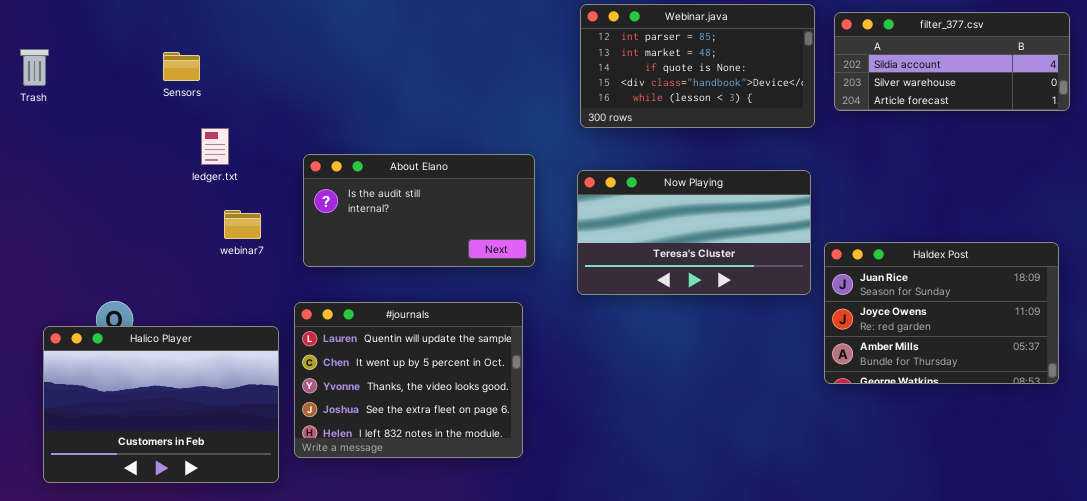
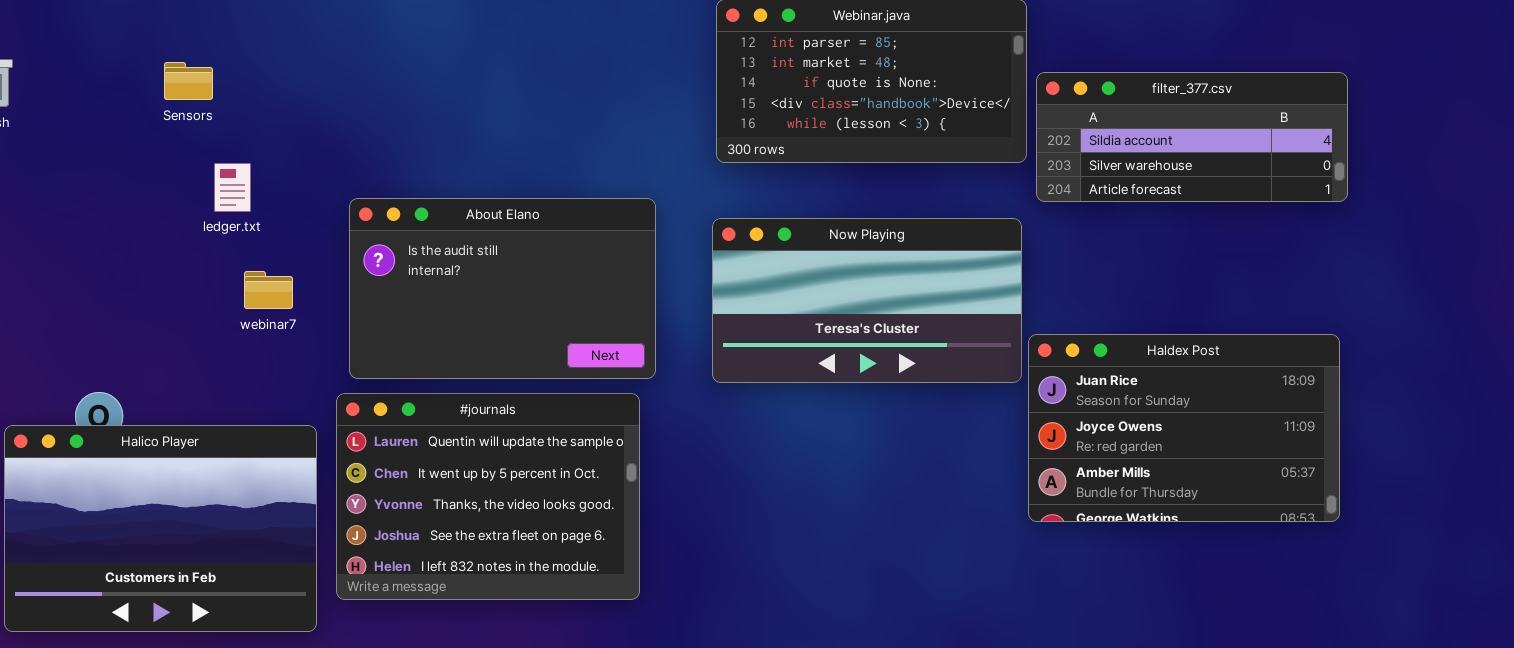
filter_377.csv: [834,12,1070,111] -> [1036,72,1348,202], moved
About Elano: [303,154,535,267] -> [349,198,656,379], resized
Haldex Post: [824,242,1059,384] -> [1028,334,1340,522], moved

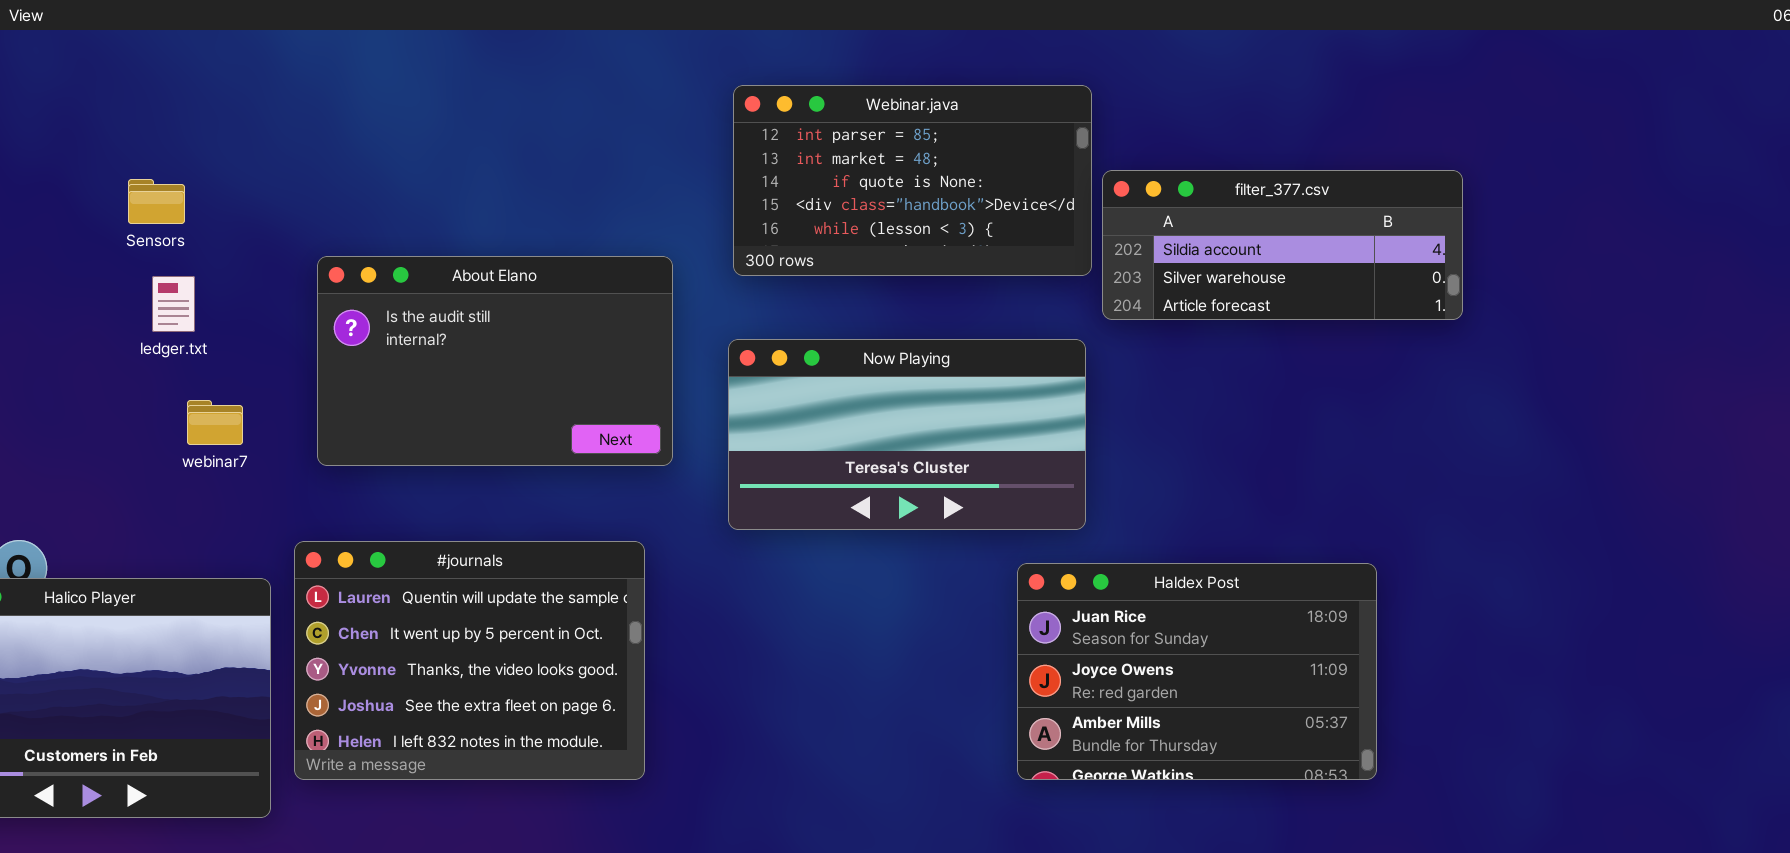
Sensors: [164,62,213,100] -> [128,179,185,224], moved
About Elano: [349,198,656,379] -> [317,256,673,466], moved
Haldex Post: [1028,334,1340,522] -> [1017,563,1377,780], moved

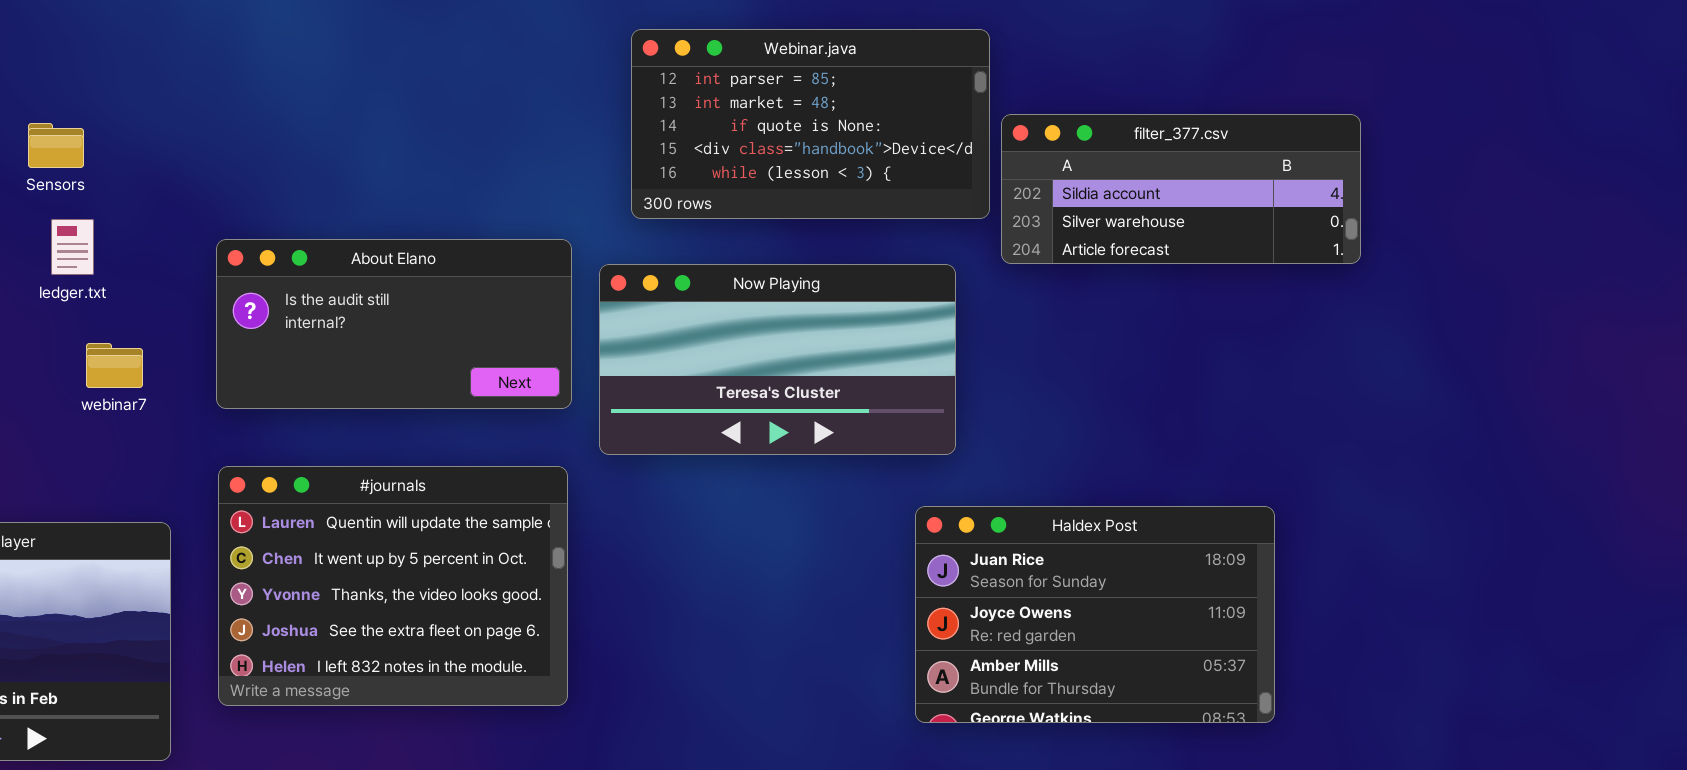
About Elano: [317,256,673,466] -> [216,239,572,409], resized
Now Playing: [728,339,1086,530] -> [599,264,956,455], moved
#journals: [294,541,645,780] -> [218,466,568,706], moved

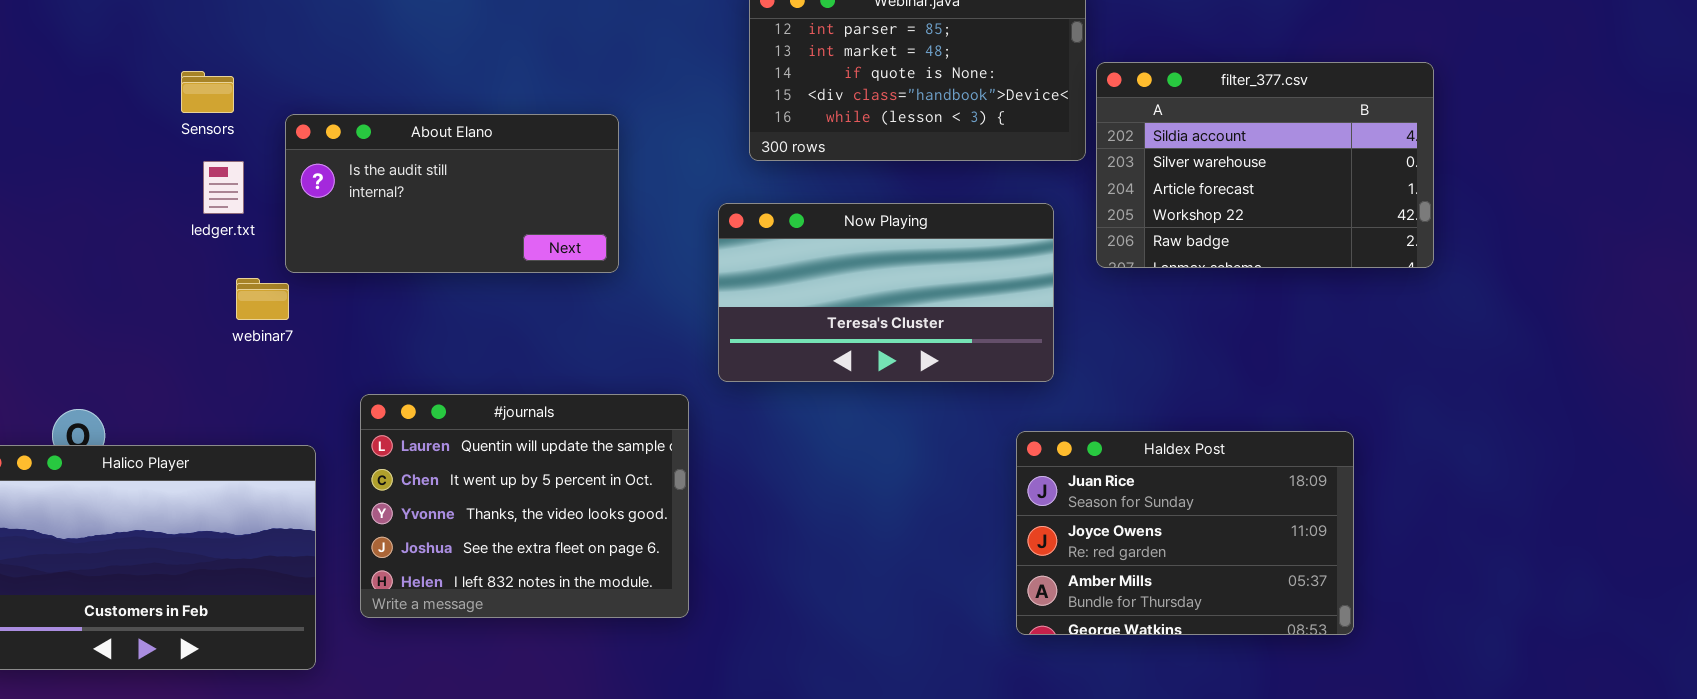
filter_377.csv: [1001,114,1361,264] -> [1096,62,1434,268], resized
About Elano: [216,239,572,409] -> [285,114,619,273], moved

